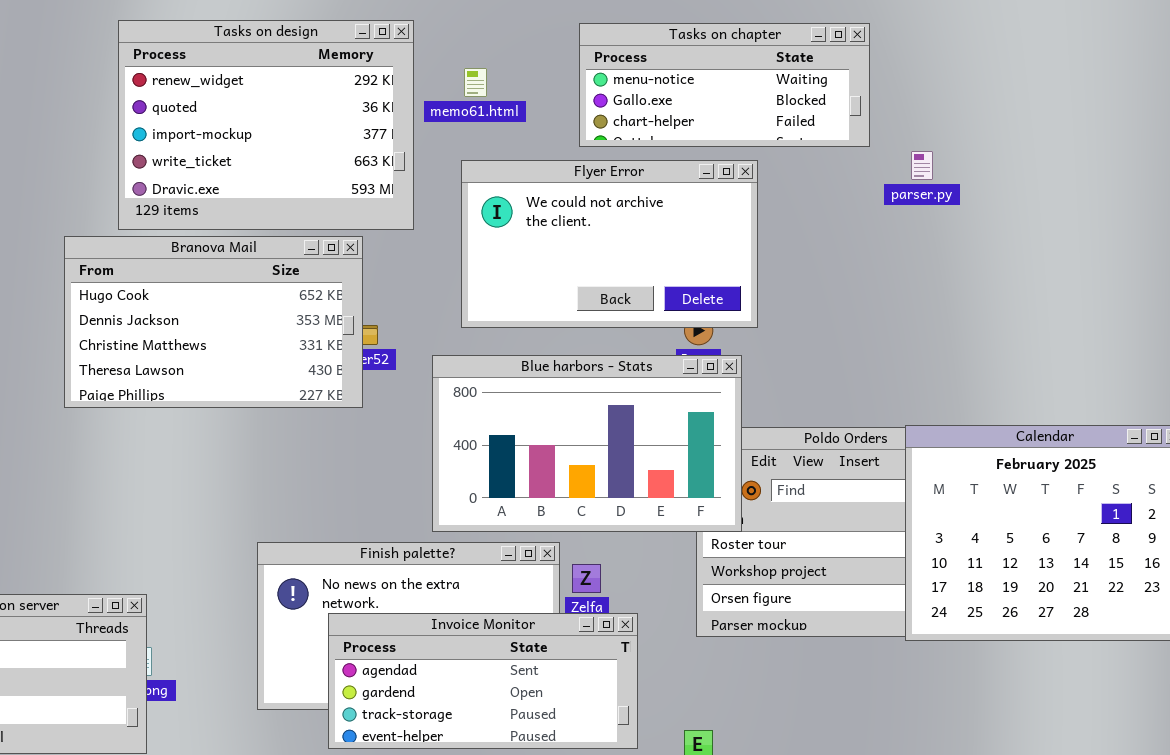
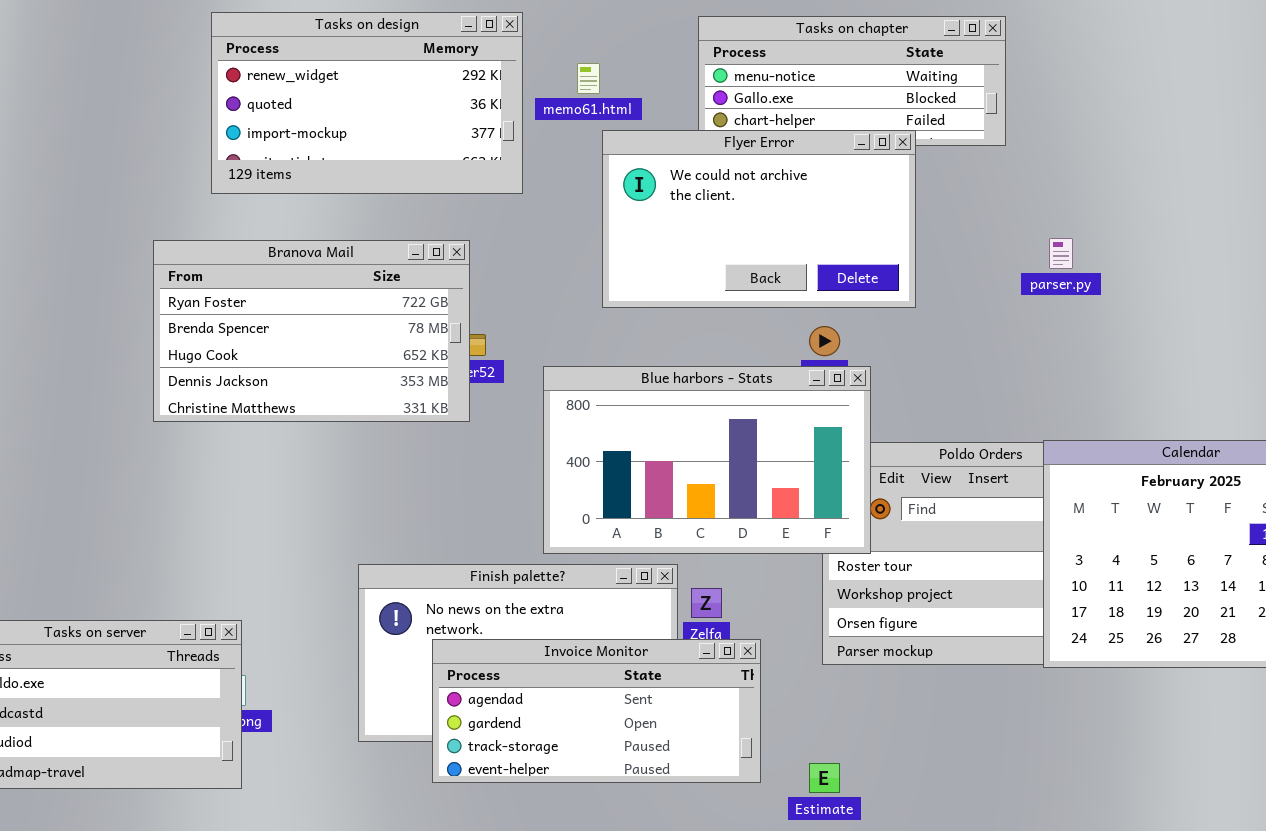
Tasks on design: [118,20,414,230] -> [211,12,523,194], resized
parser.py: [911,151,933,180] -> [1049,238,1073,269], moved
Flyer Error: [461,160,758,328] -> [602,130,916,308], moved
Branova Mail: [64,236,363,408] -> [153,240,470,422], scrolled up 2 rows

